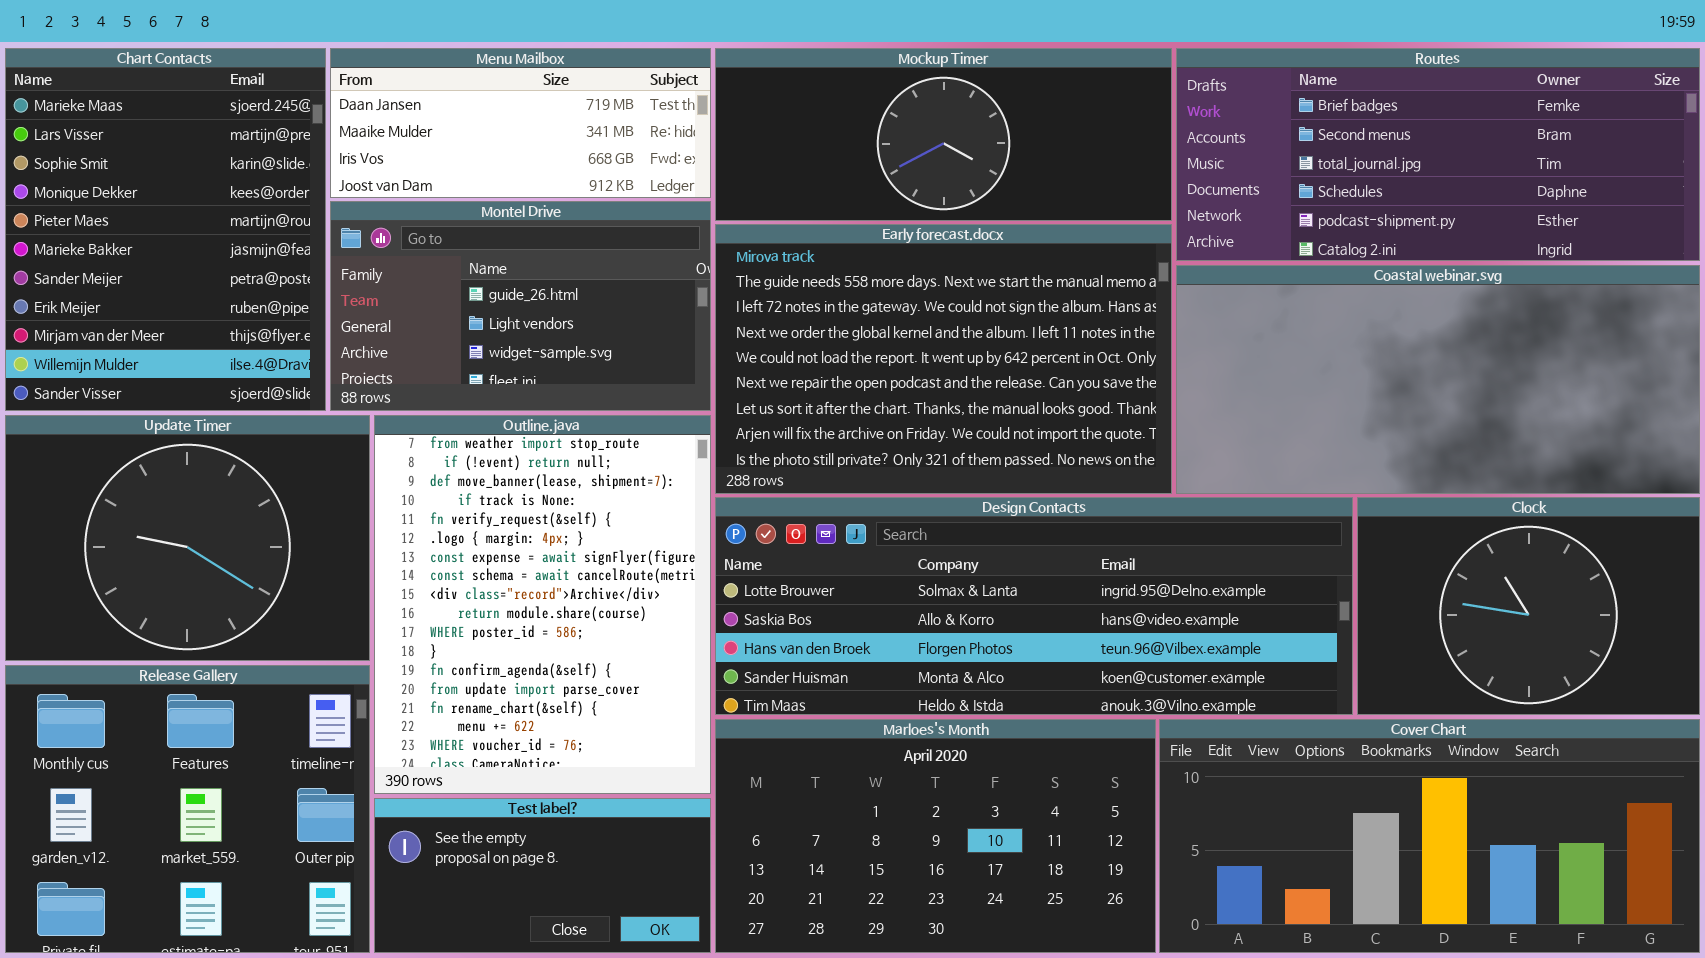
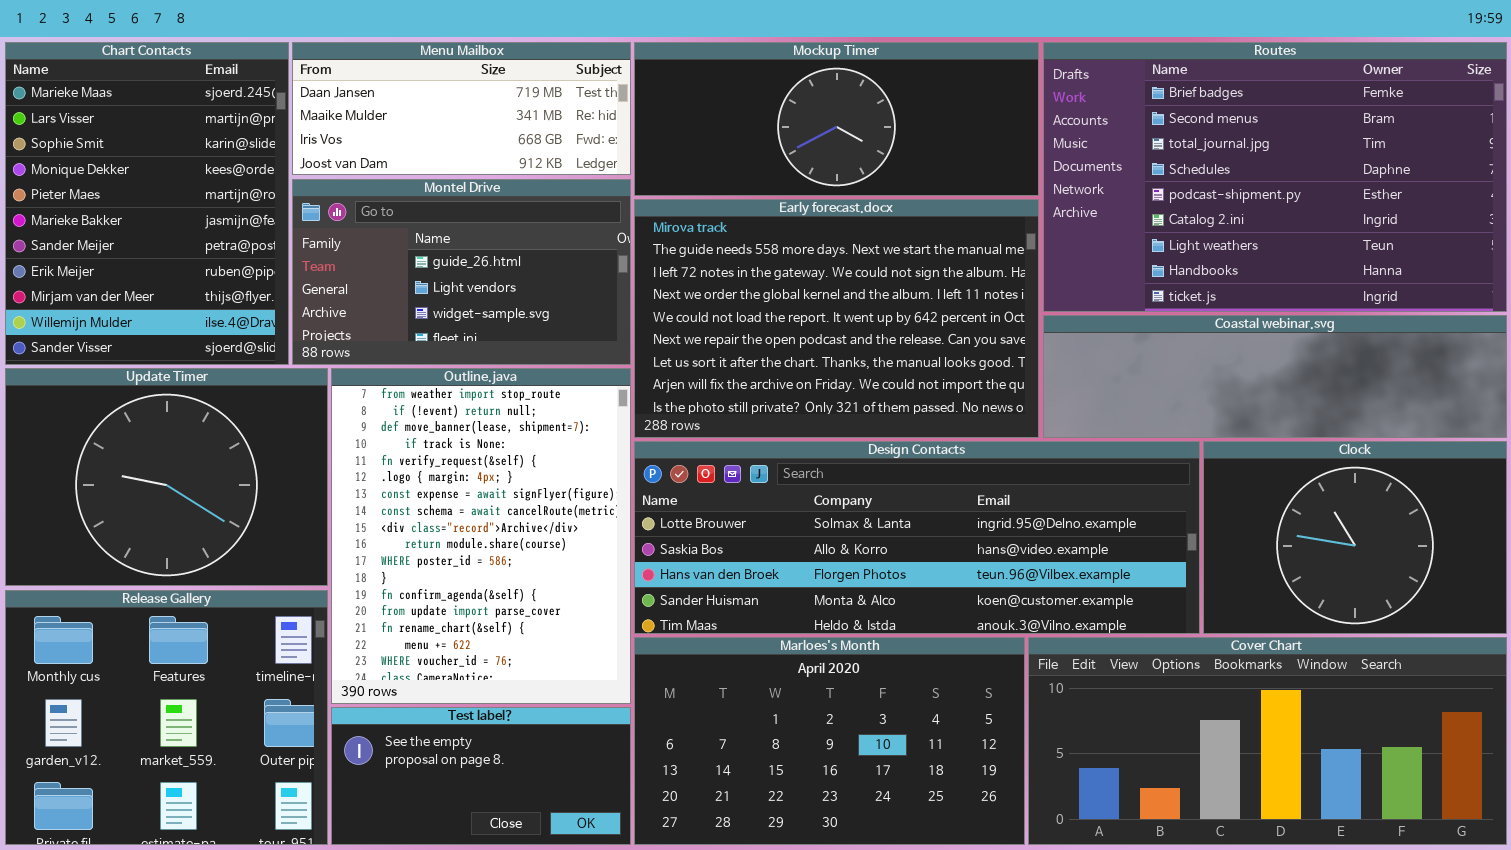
Routes: [1176,48,1700,261] -> [1043,42,1507,312], resized
Coastal webinar.svg: [1176,265,1700,494] -> [1043,315,1507,438], resized

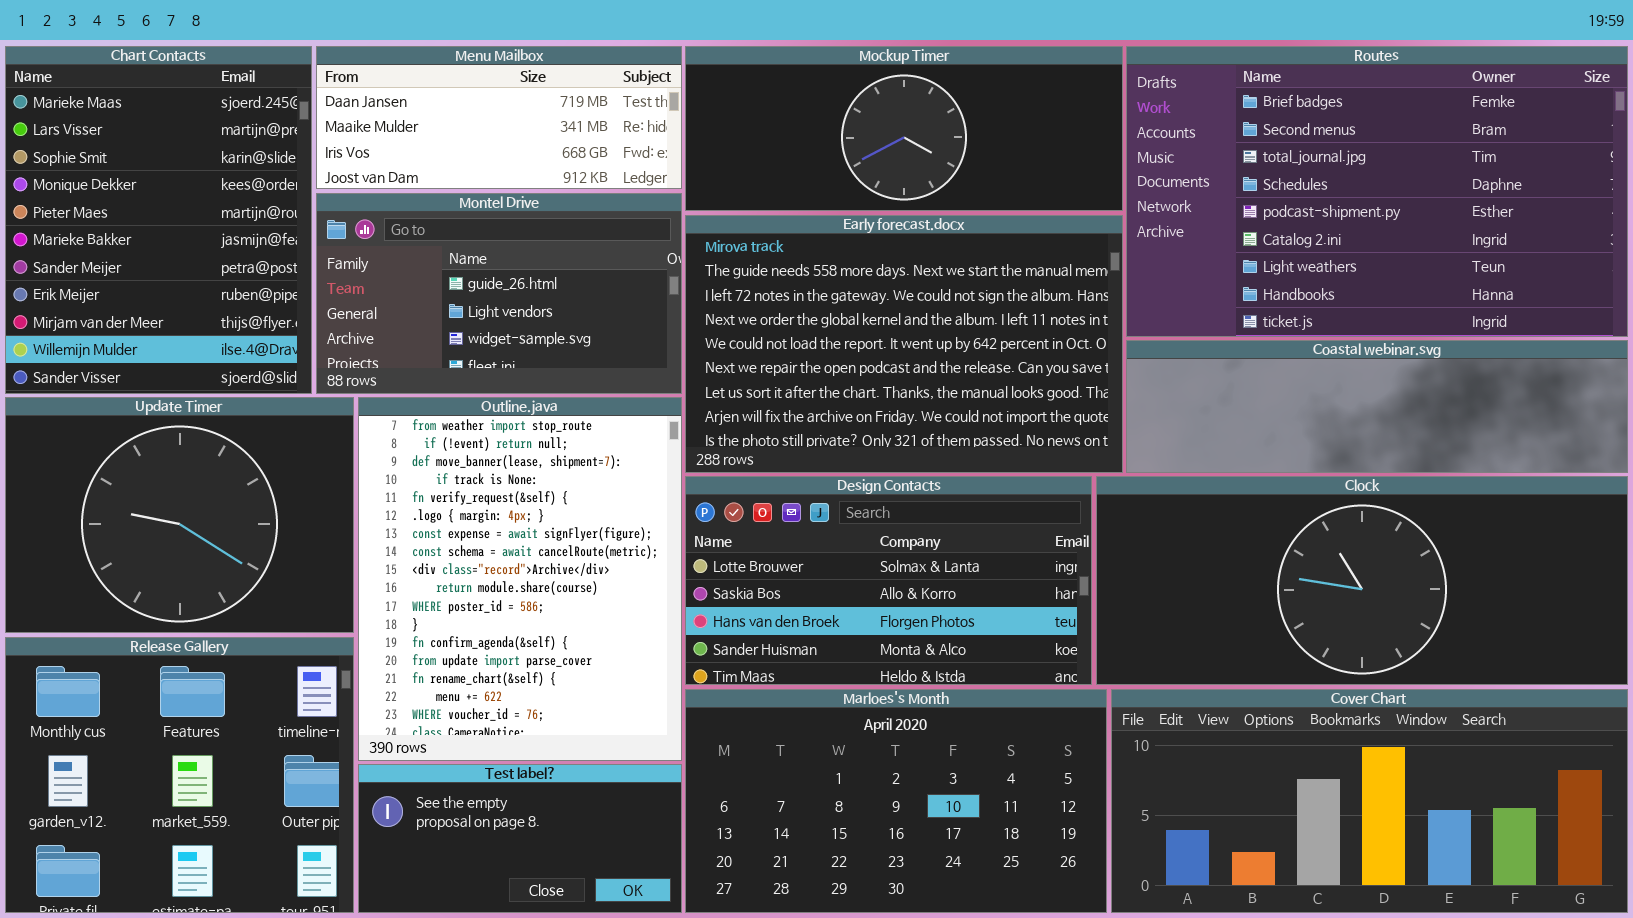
Design Contacts: [634,441,1200,634] -> [685,476,1092,685], resized
Clock: [1203,441,1507,634] -> [1096,476,1628,685], resized

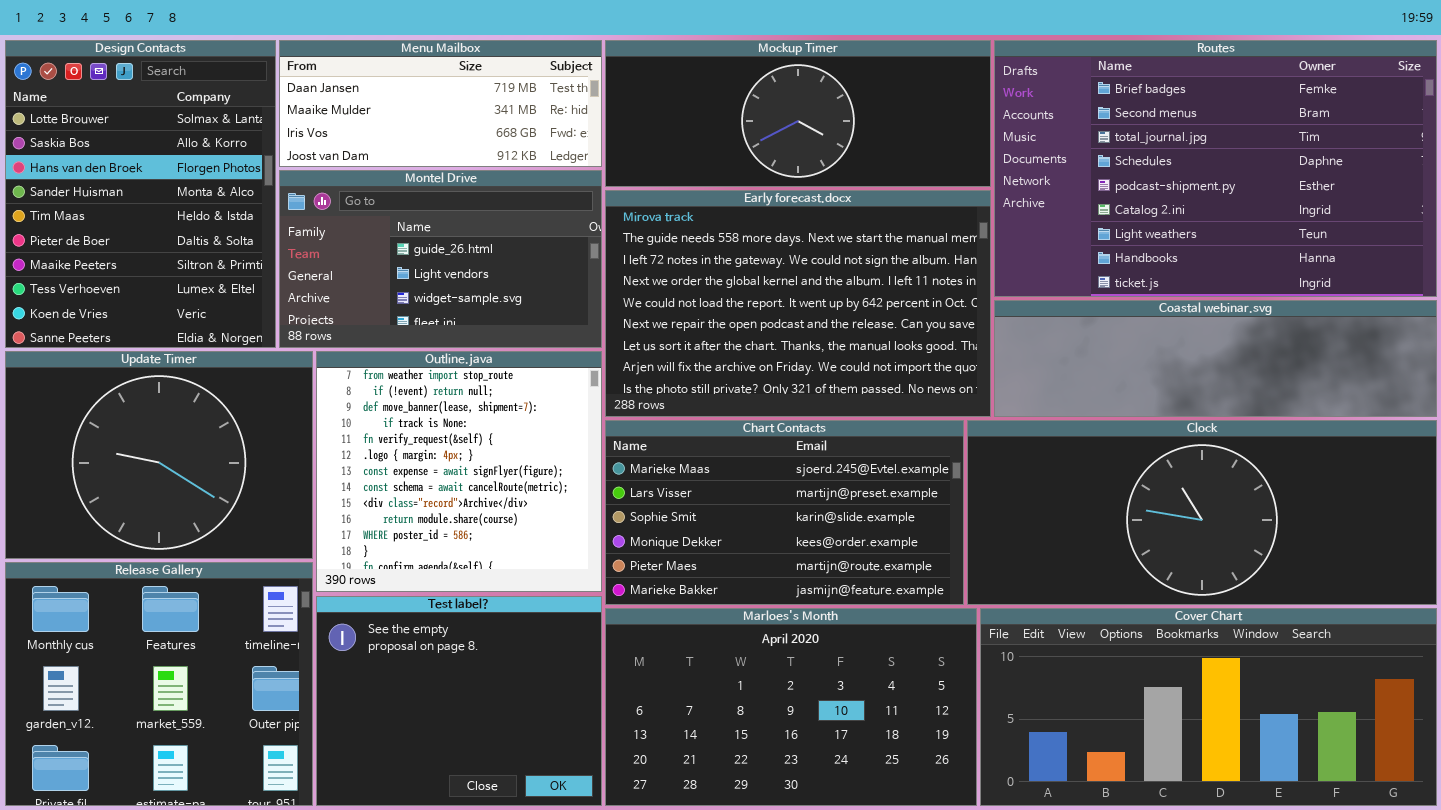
Chart Contacts: [5,46,312,394] -> [605,420,964,605], moved, resized
Outline.java: [358,397,682,761] -> [316,351,602,592], resized
Design Contacts: [685,476,1092,685] -> [5,40,276,348], moved, resized
Test label?: [358,764,682,913] -> [316,596,602,806], resized

